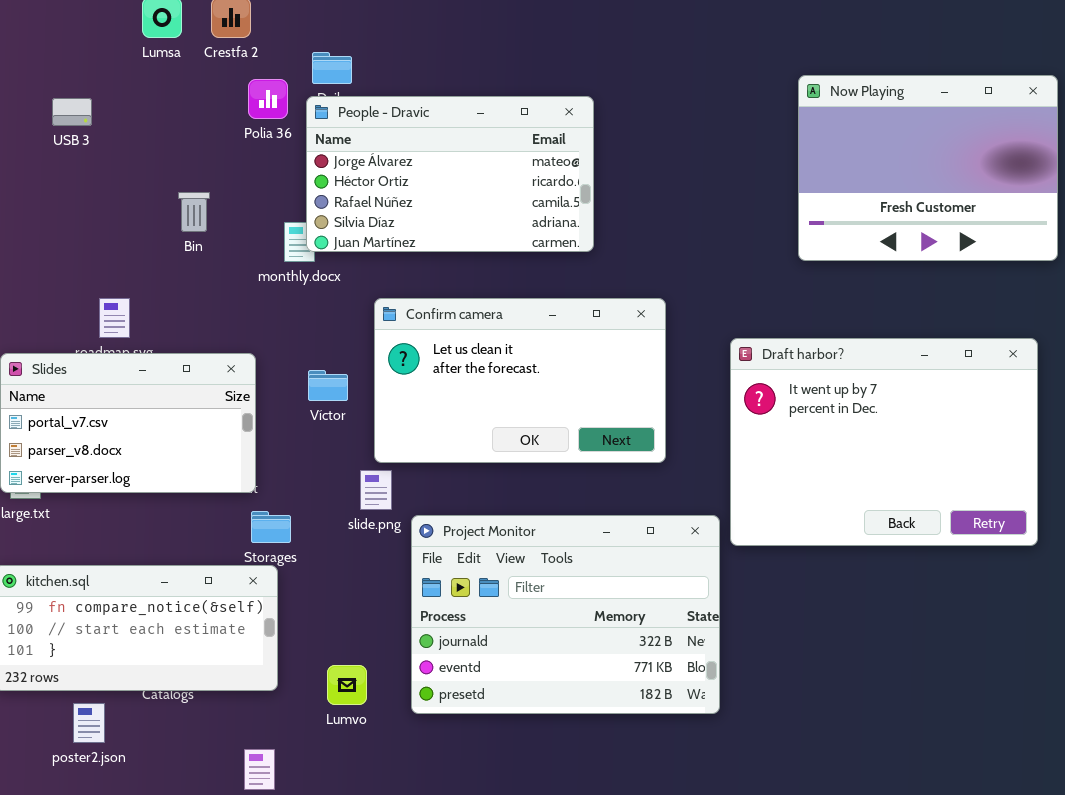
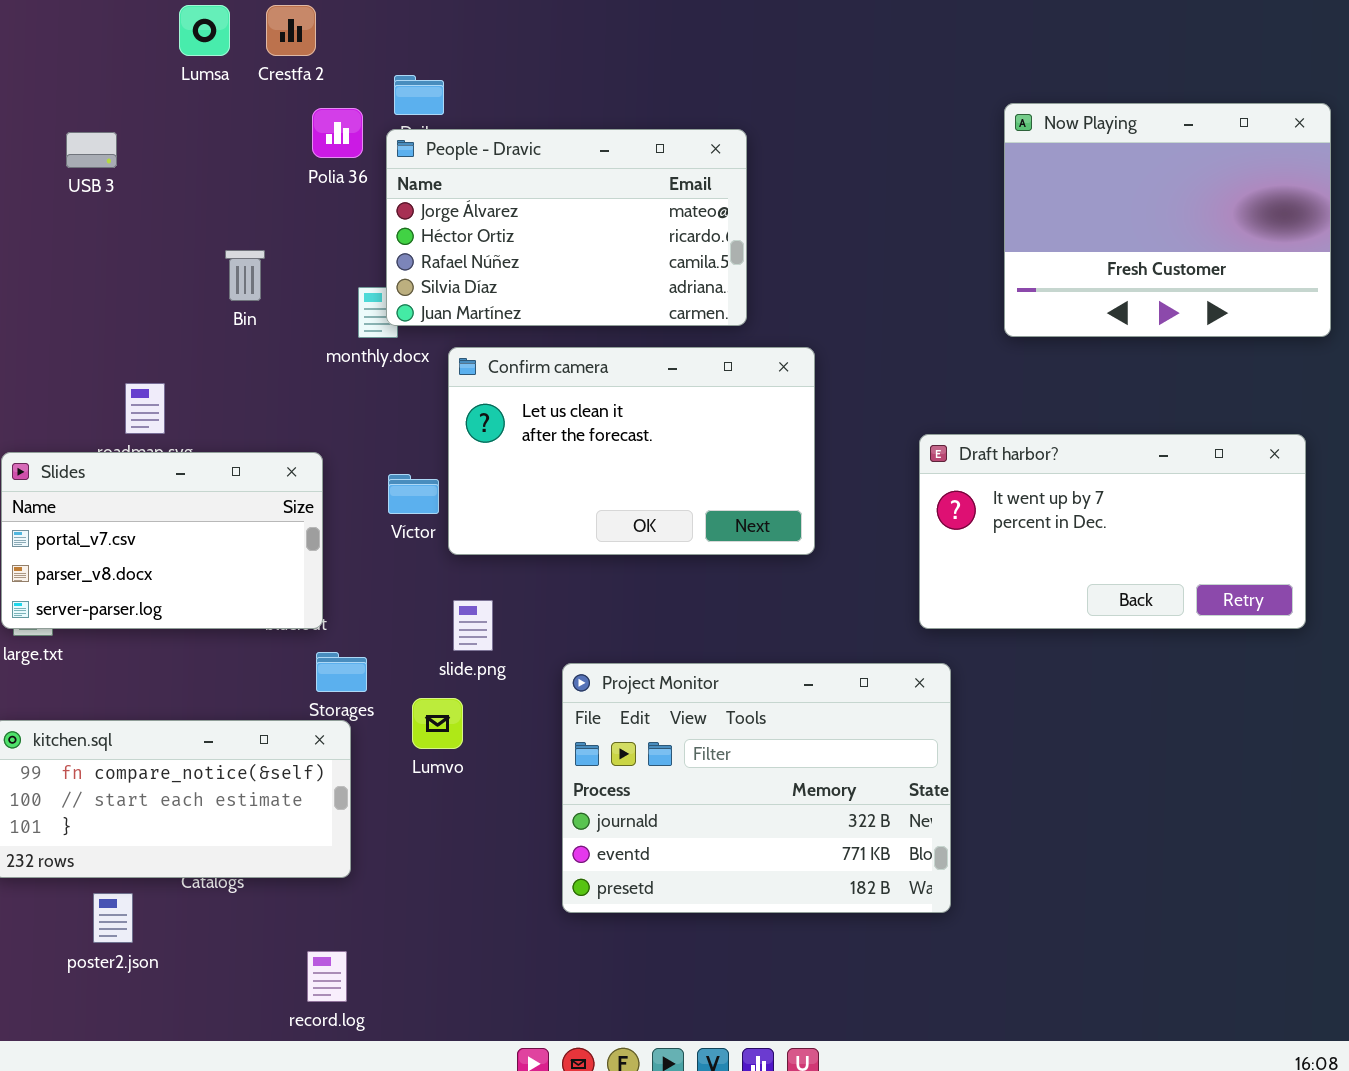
Confirm camera: [374,298,666,463] -> [448,347,815,555], moved
Draft harbor?: [730,338,1038,546] -> [919,434,1306,629], resized
Project Monitor: [411,515,720,714] -> [562,663,951,913], moved
Lumvo: [327,665,367,705] -> [412,698,463,749], moved

